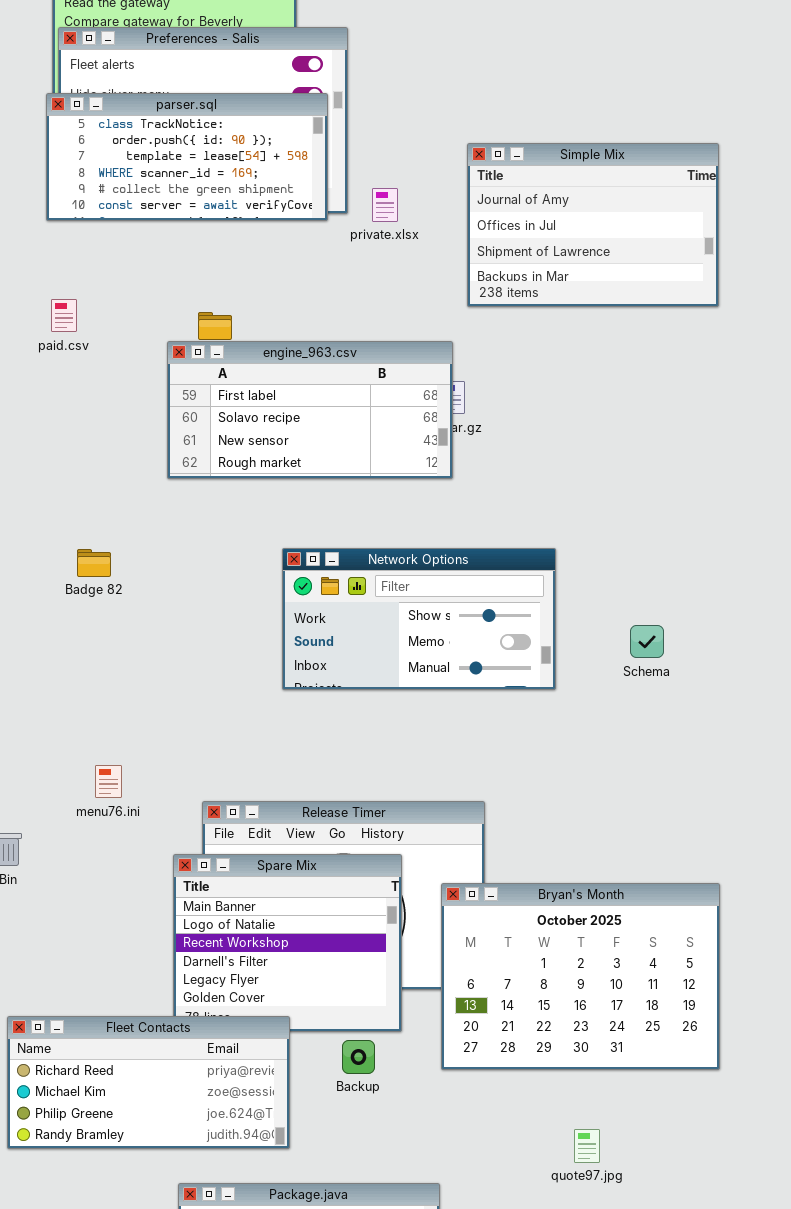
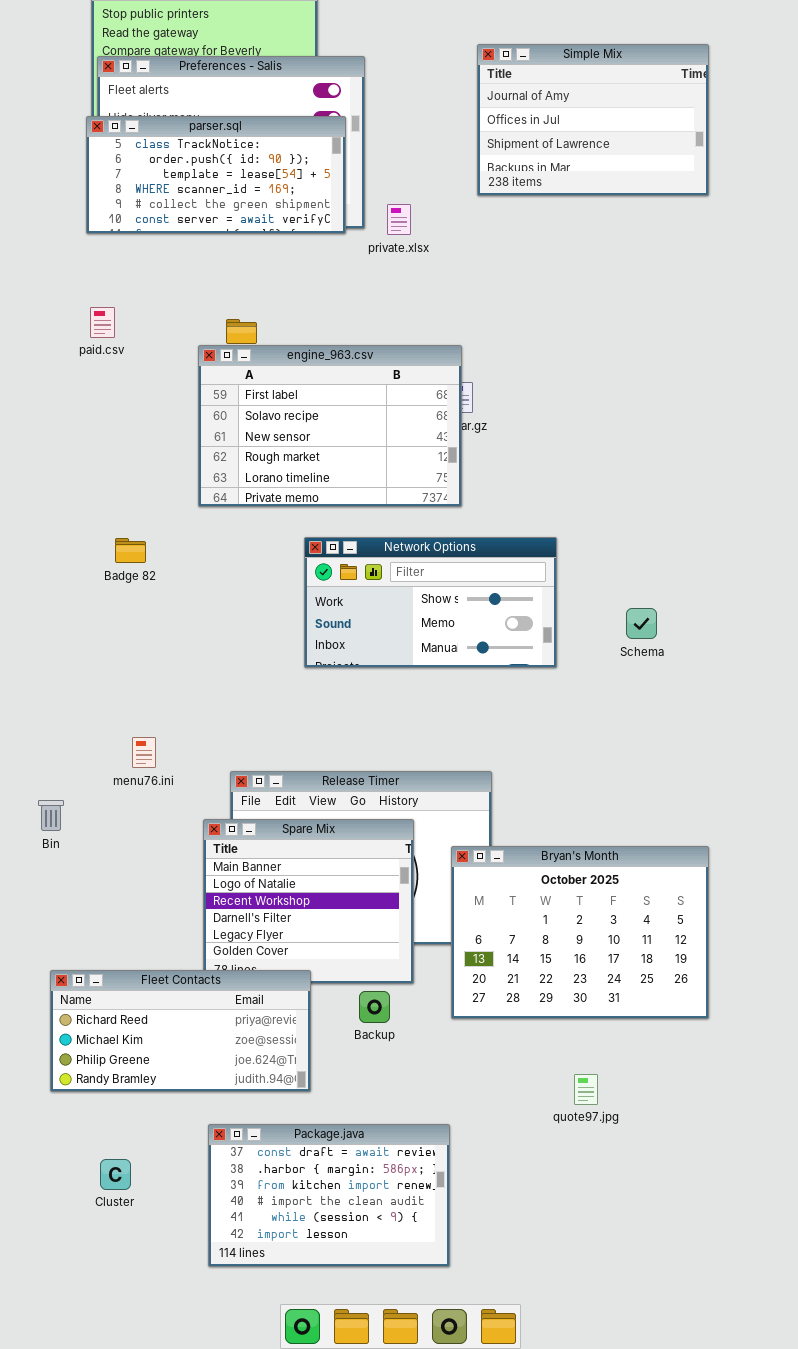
Simple Mix: [467,143,719,307] -> [477,44,709,196], moved
engine_963.csv: [167,341,453,479] -> [198,345,462,507], resized

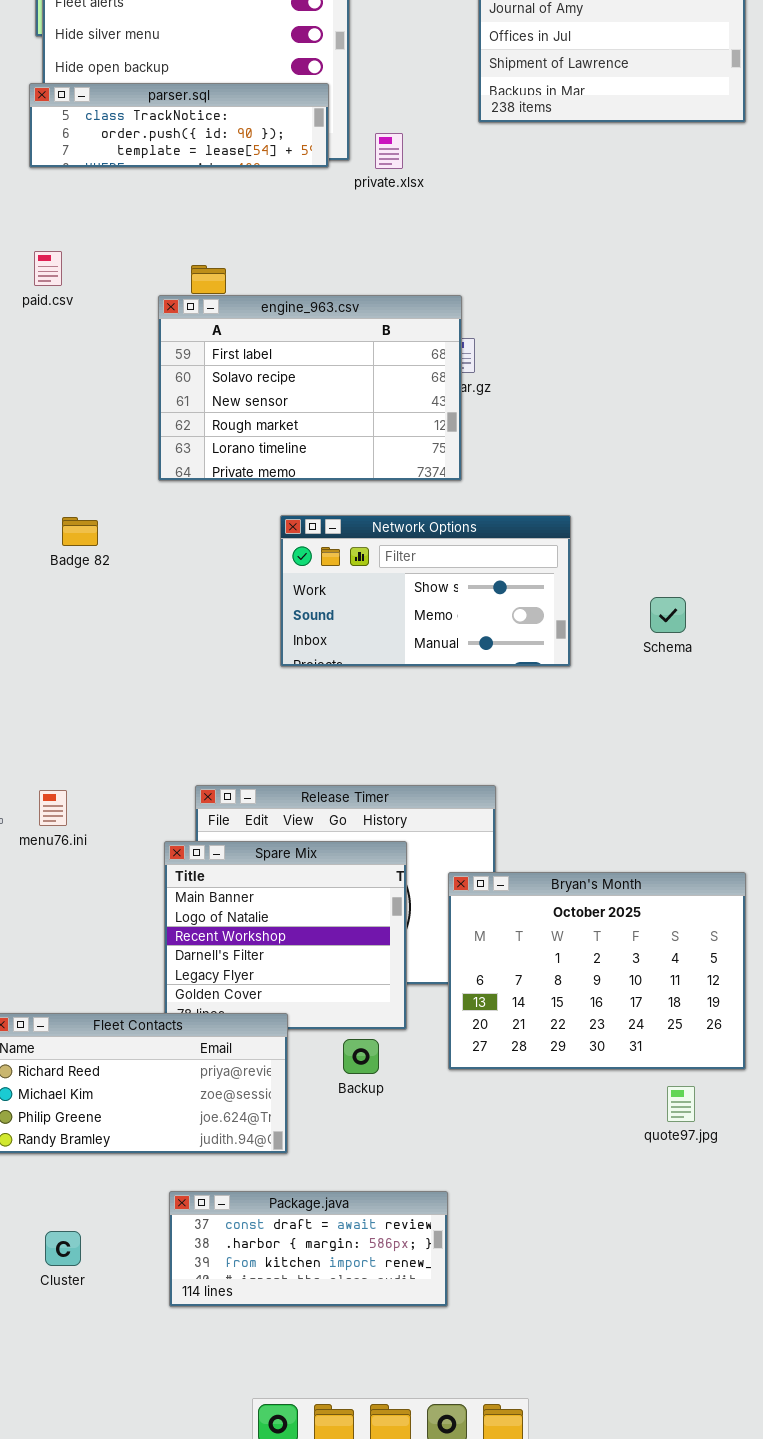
parser.sql: [86,116,346,234] -> [29,83,329,168], resized
menu76.ini: [132,737,156,768] -> [39,790,67,826], moved
quote97.jpg: [574,1074,598,1105] -> [667,1086,695,1122], moved
Package.java: [208,1124,450,1267] -> [169,1191,448,1307], resized

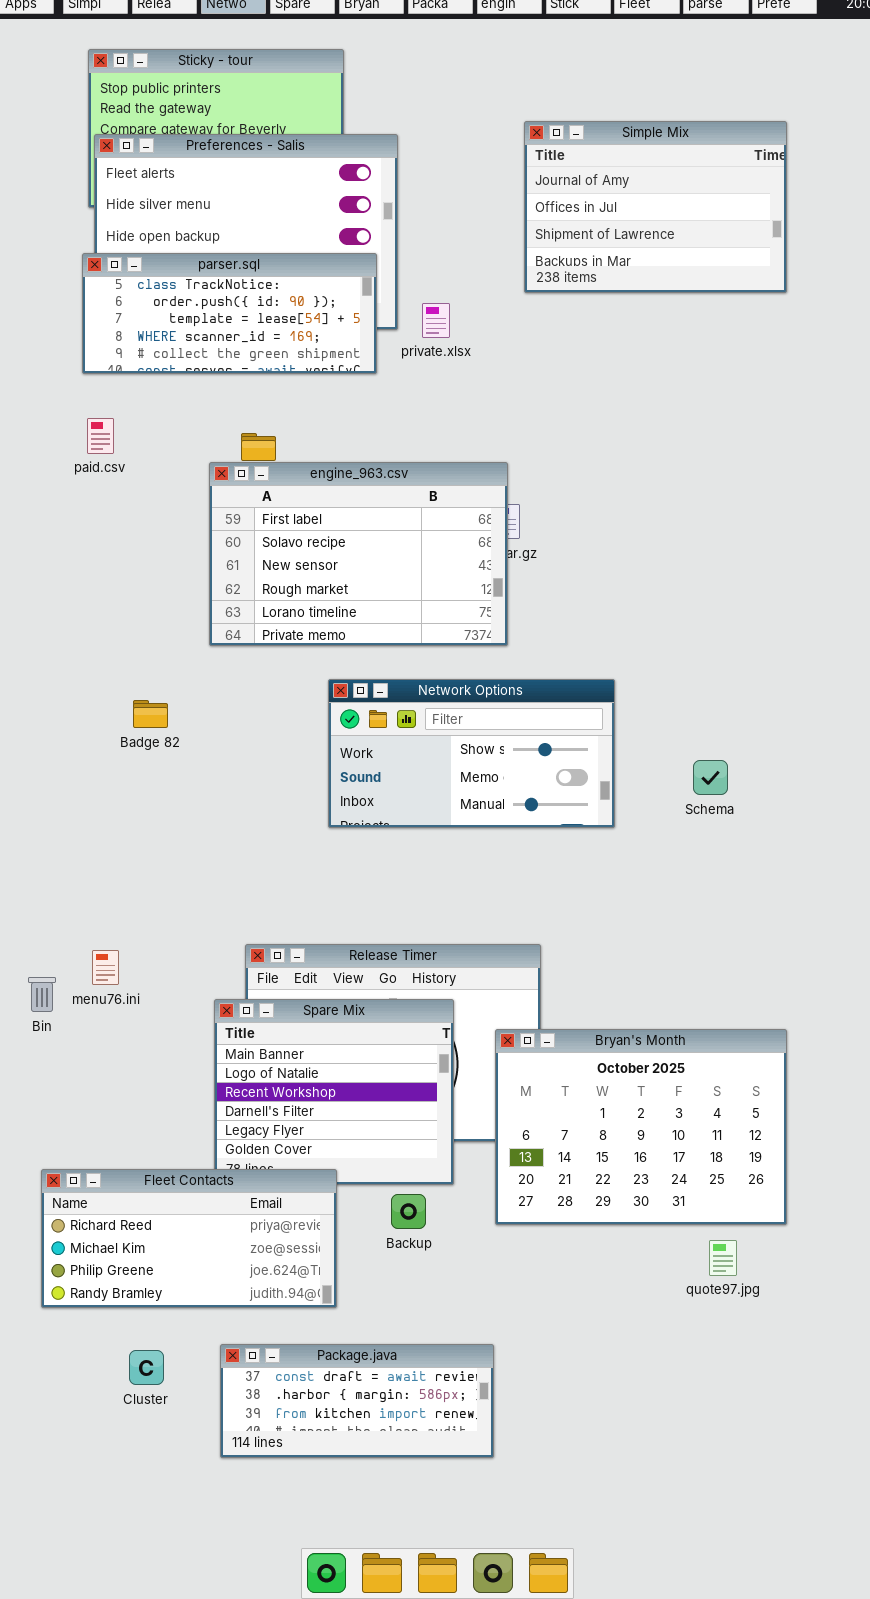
parser.sql: [29,83,329,168] -> [82,253,377,374], resized
Badge 82: [62,517,98,546] -> [133,700,168,728], moved
Cluster: [45,1231,81,1266] -> [129,1350,164,1385], moved

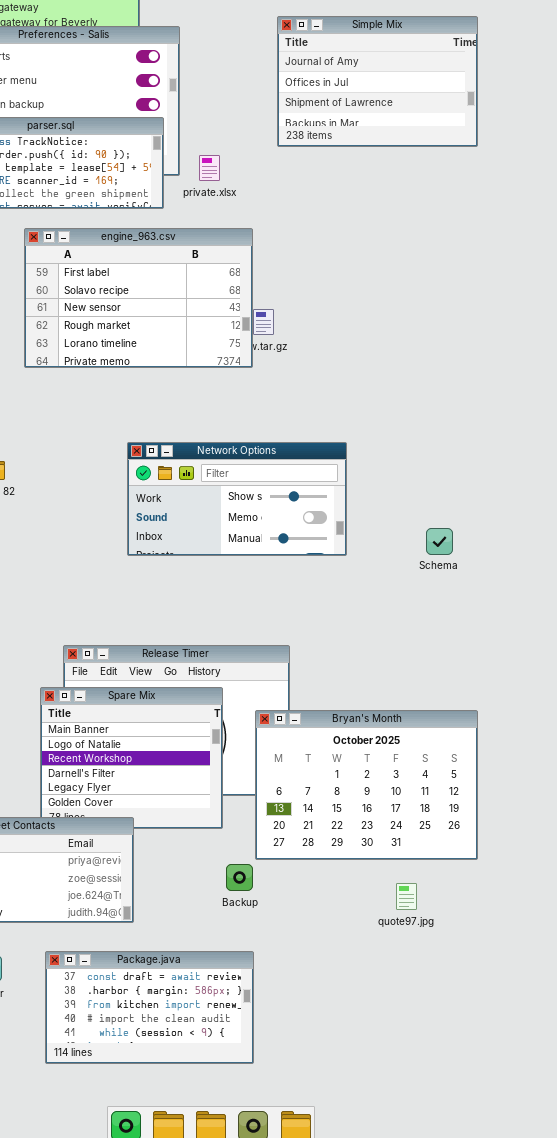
engine_963.csv: [209,462,508,646] -> [24,228,253,368], moved
Schema: [693,760,728,795] -> [426,528,453,555], moved
Backup: [391,1194,426,1229] -> [226,864,253,891], moved
quote97.jpg: [709,1240,737,1276] -> [396,883,417,910], moved
Package.java: [220,1344,494,1458] -> [45,951,254,1064], resized

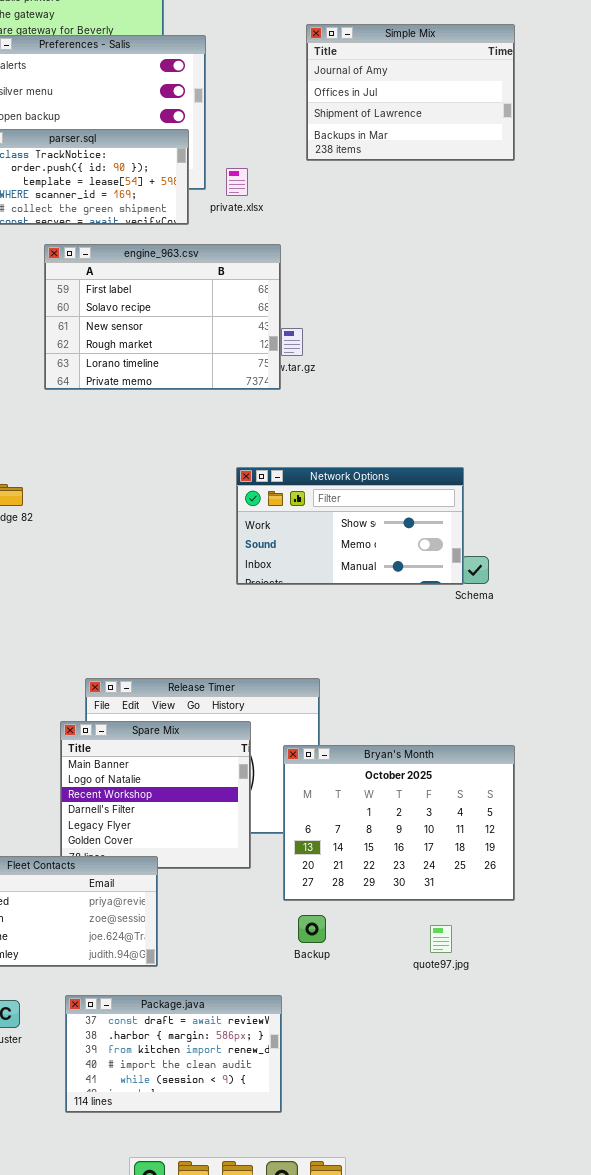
Network Options: [127,442,347,556] -> [236,467,464,585], moved
Backup: [226,864,253,891] -> [298,915,326,943], moved

